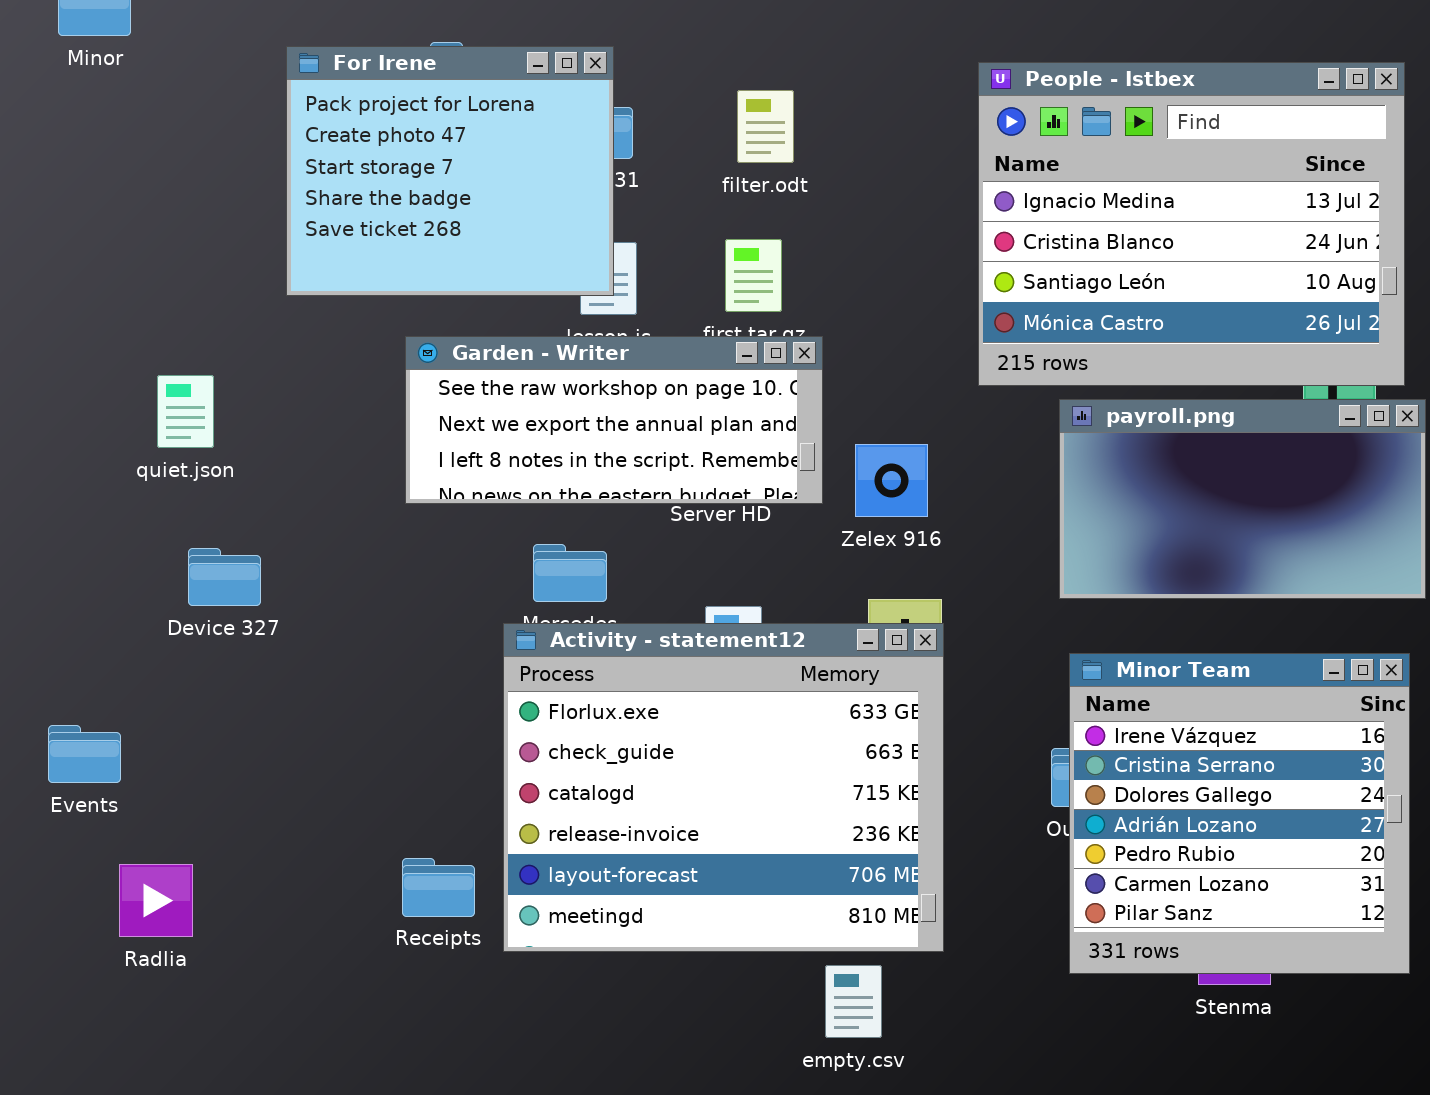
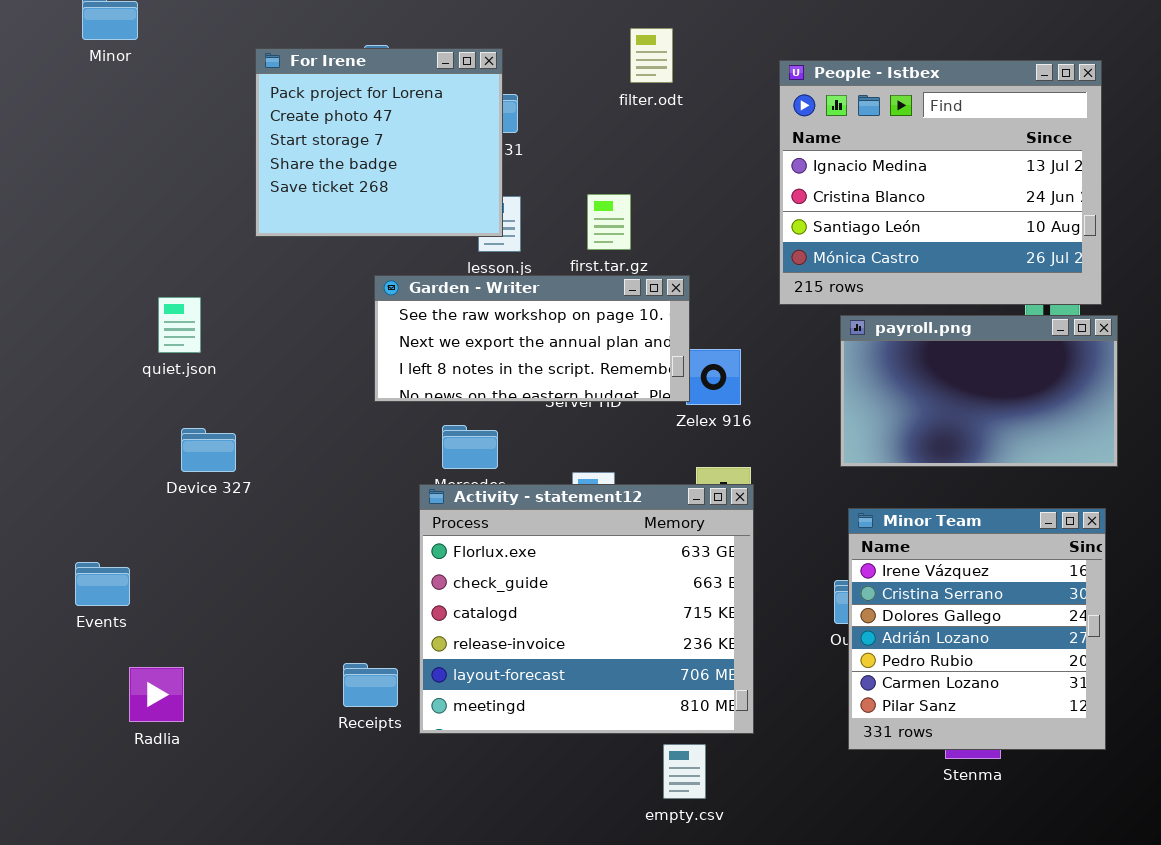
filter.odt: [737,90,794,163] -> [630,28,673,83], moved
Garden - Writer: [405,336,823,504] -> [374,275,690,402], moved

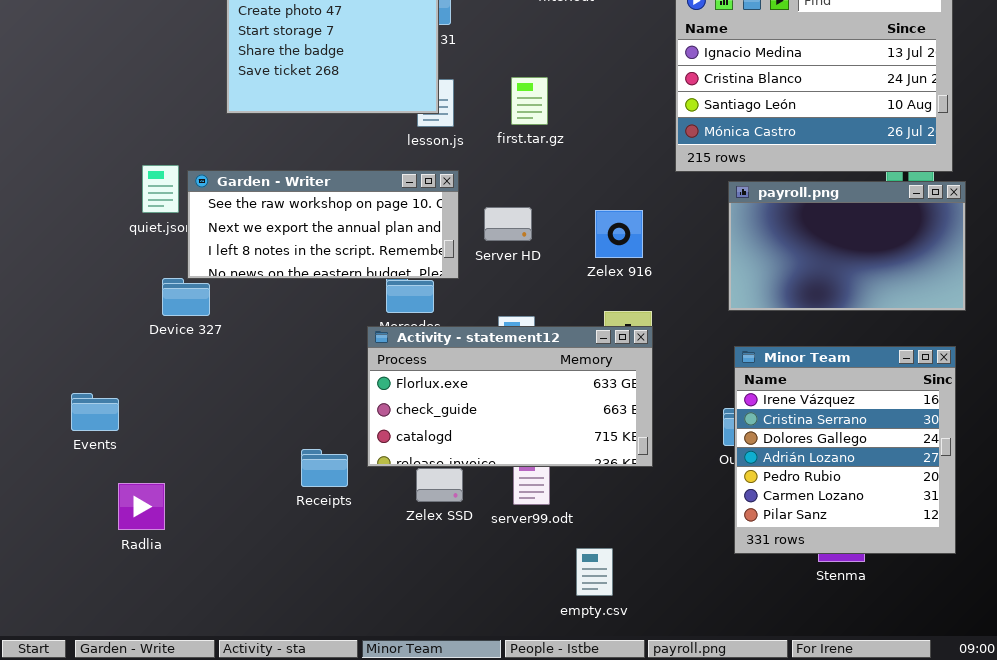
Garden - Writer: [374,275,690,402] -> [187,170,459,279], moved
Activity - statement12: [419,484,754,734] -> [367,326,653,467], resized
Receipts: [343,663,398,707] -> [301,449,348,487], moved

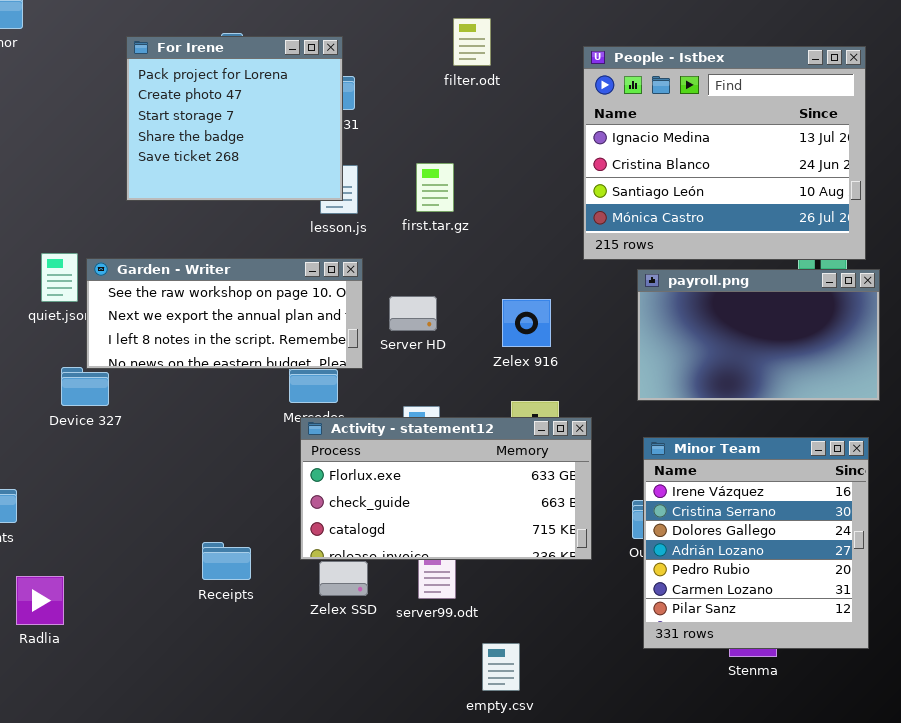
Activity - statement12: [367,326,653,467] -> [300,417,592,560], moved

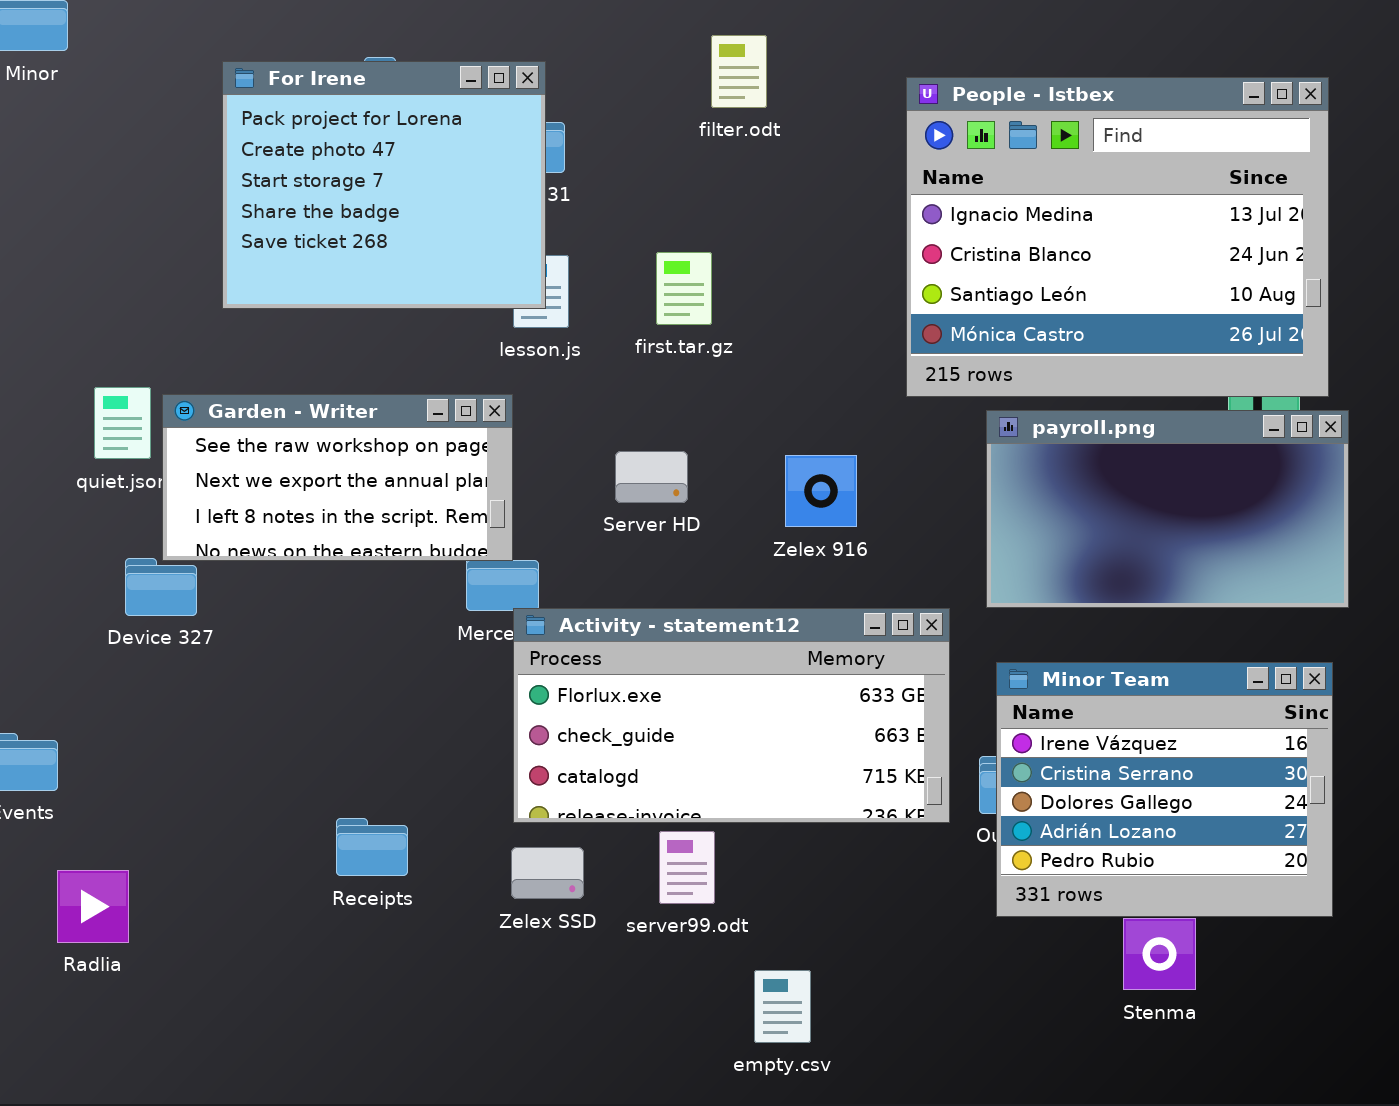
Garden - Writer: [86,258,363,369] -> [162,394,513,561], resized
Activity - statement12: [300,417,592,560] -> [513,608,950,823], moved
Minor Team: [643,437,869,649] -> [996,662,1333,917], resized

